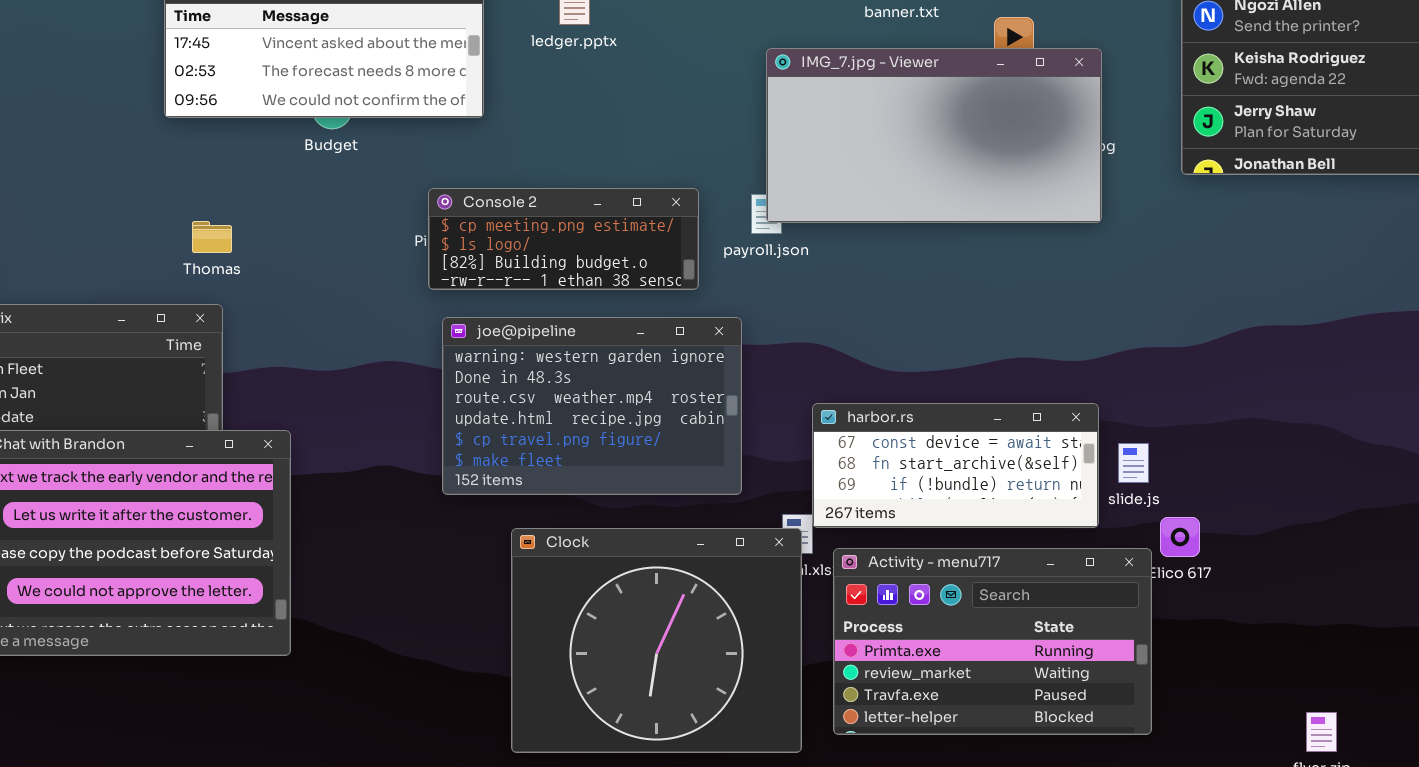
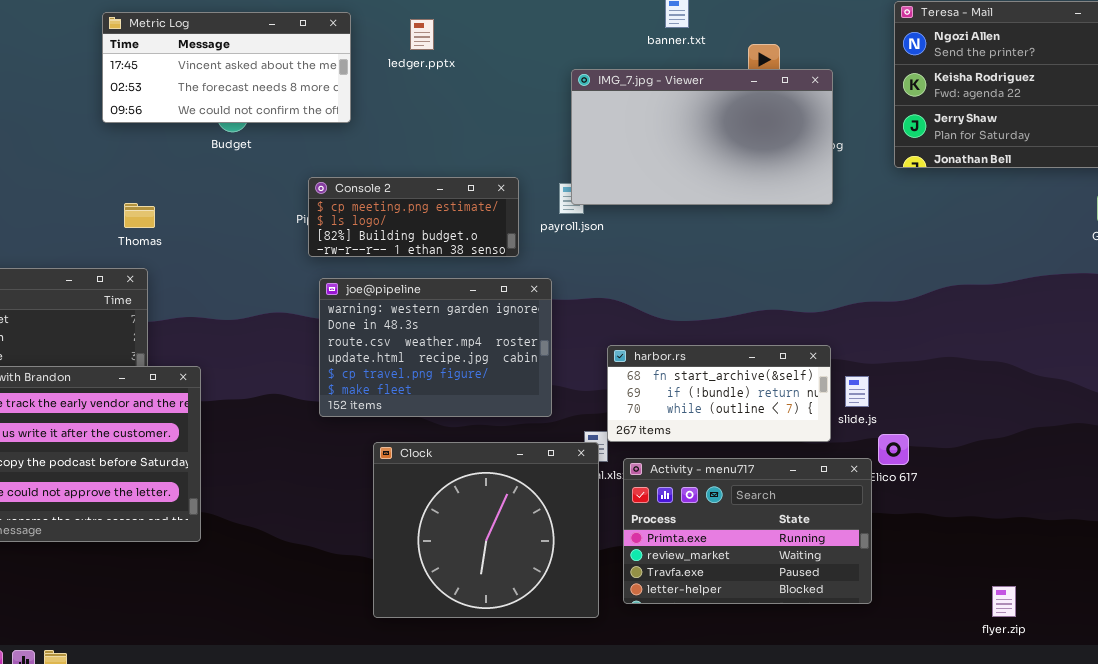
harbor.rs: [812,403,1099,528] -> [607,345,831,442], scrolled down 1 row

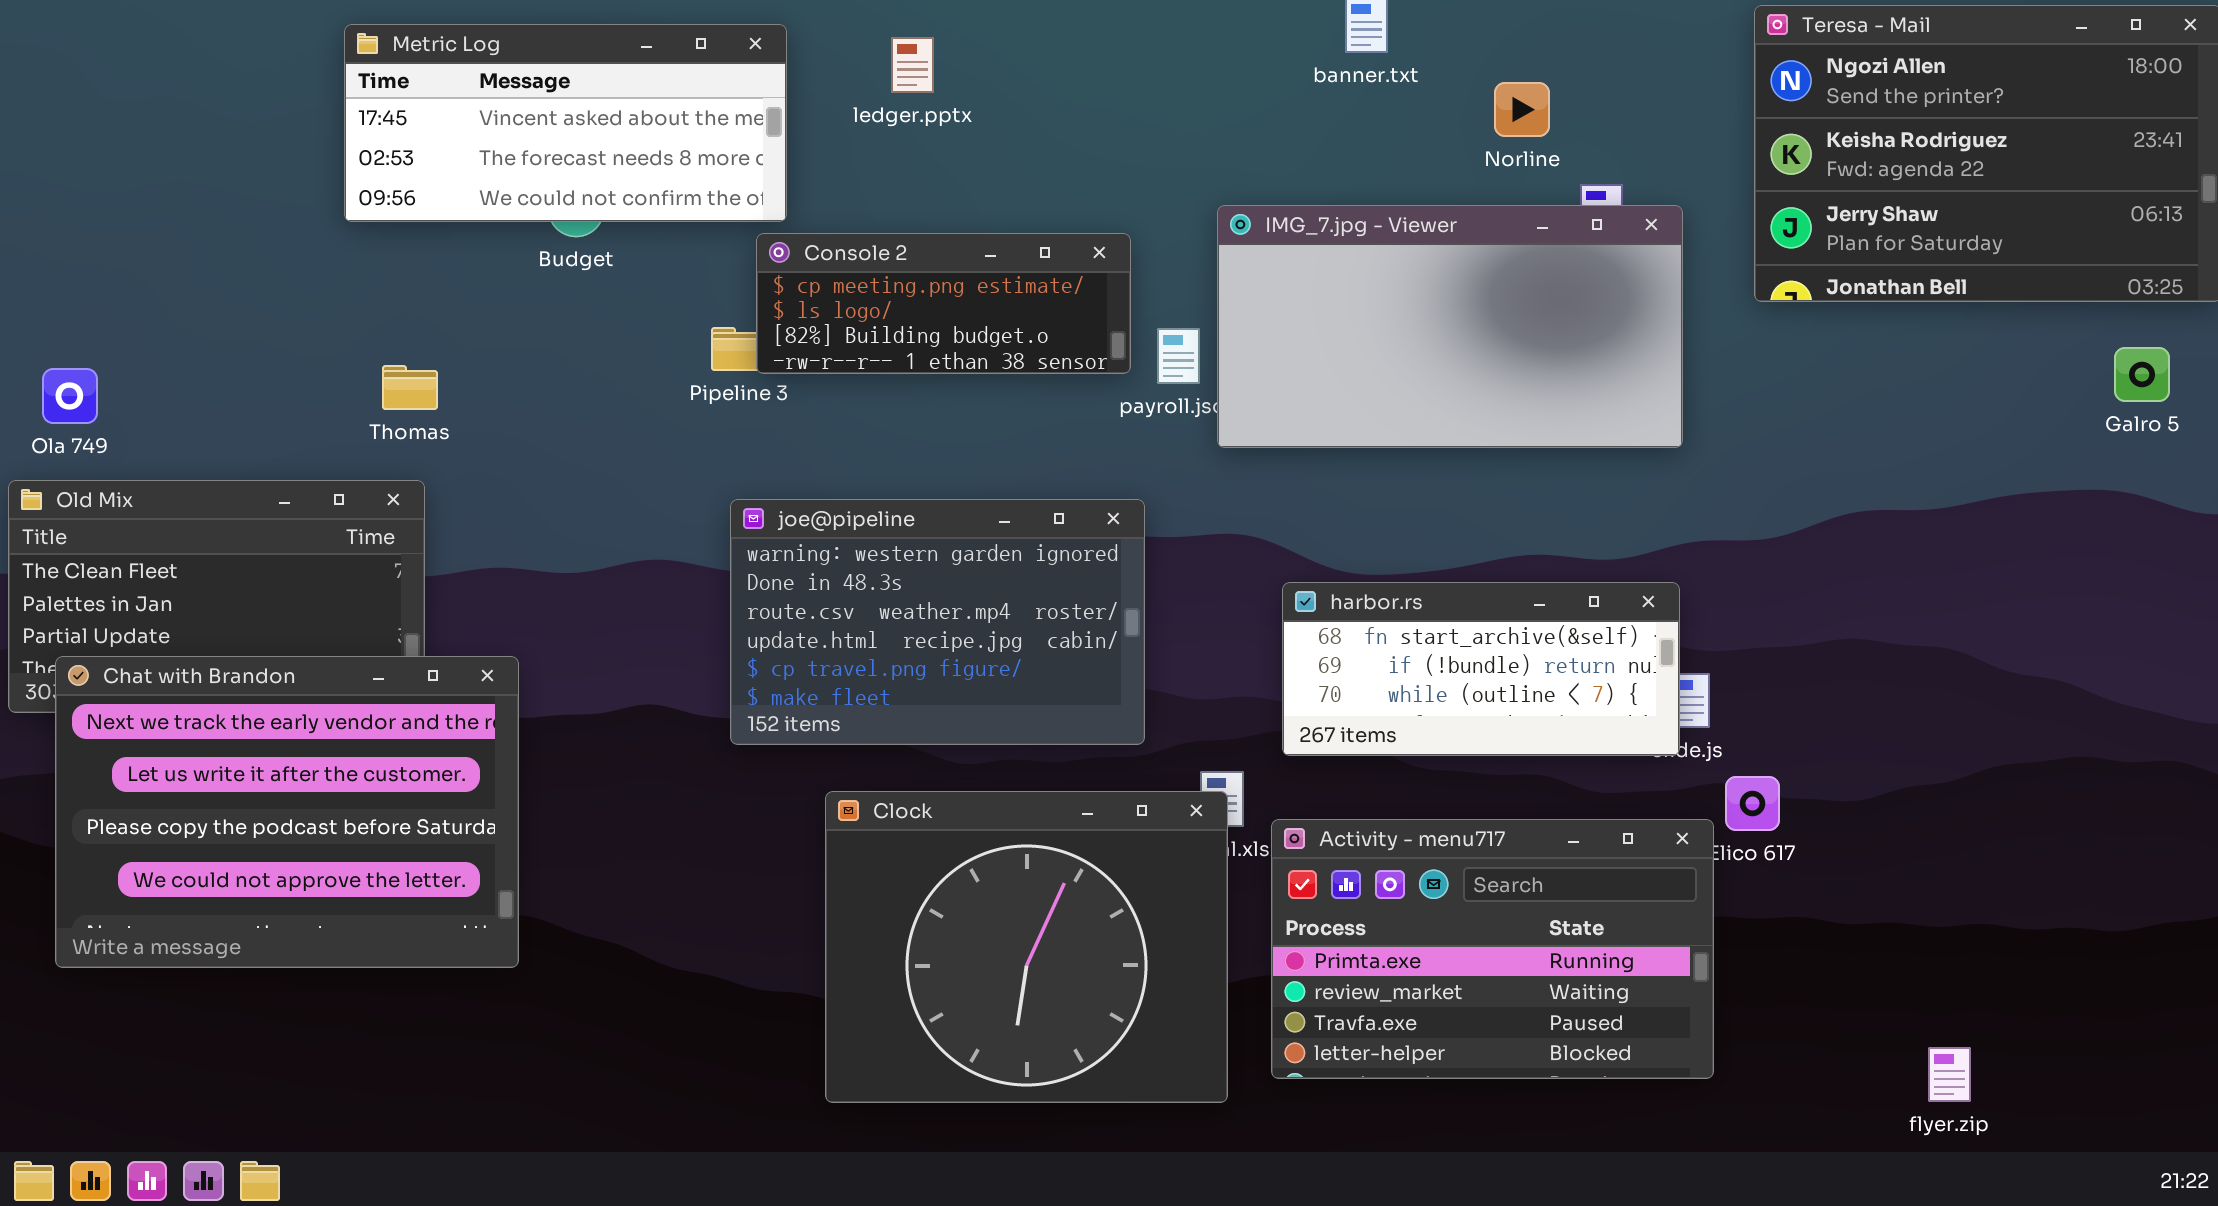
IMG_7.jpg - Viewer: [571,69,833,205] -> [1217,205,1683,448], moved
Console 2: [308,177,519,257] -> [756,233,1131,374], moved
harbor.rs: [607,345,831,442] -> [1282,582,1680,756], moved

